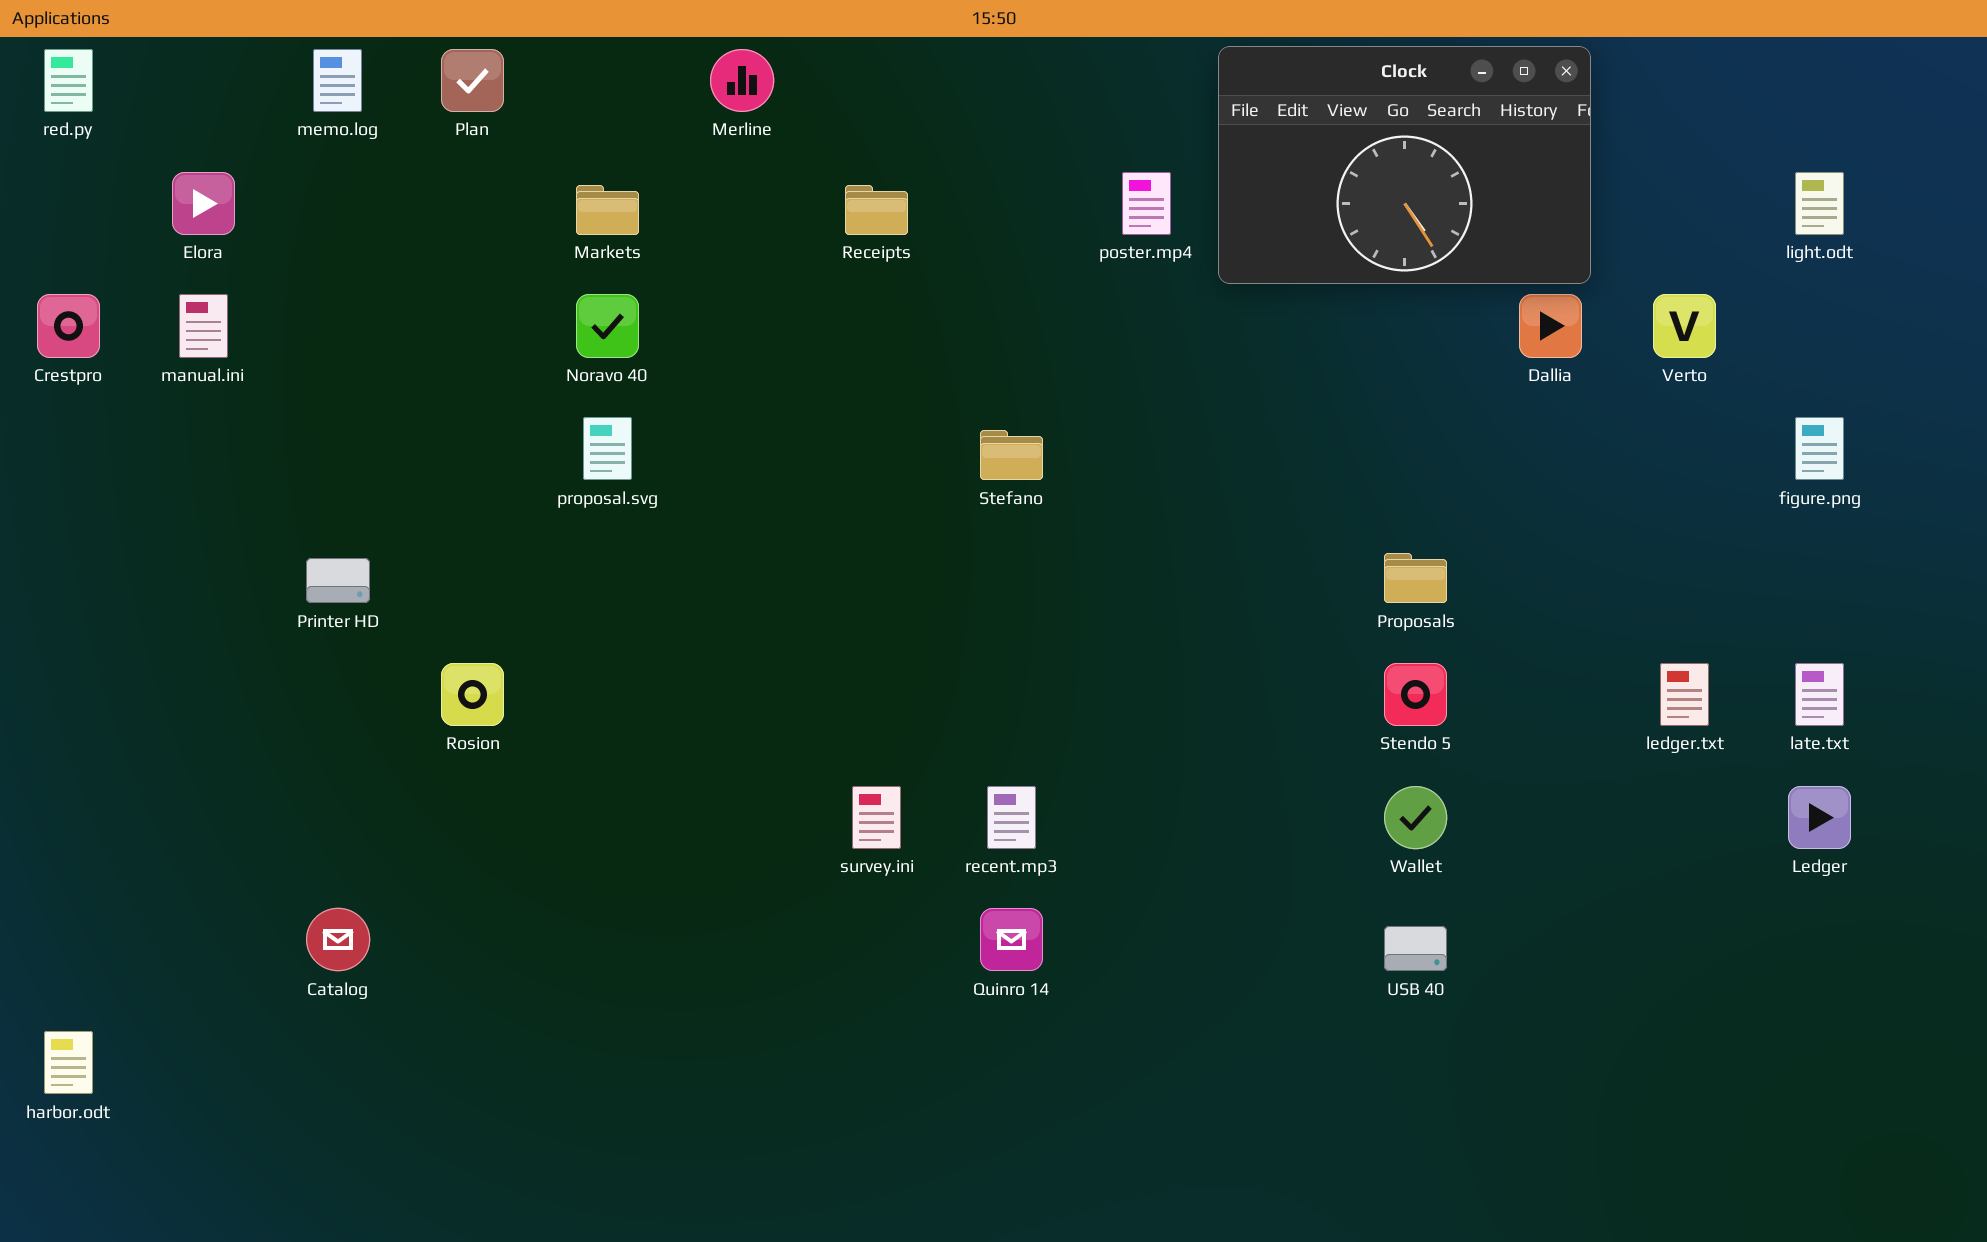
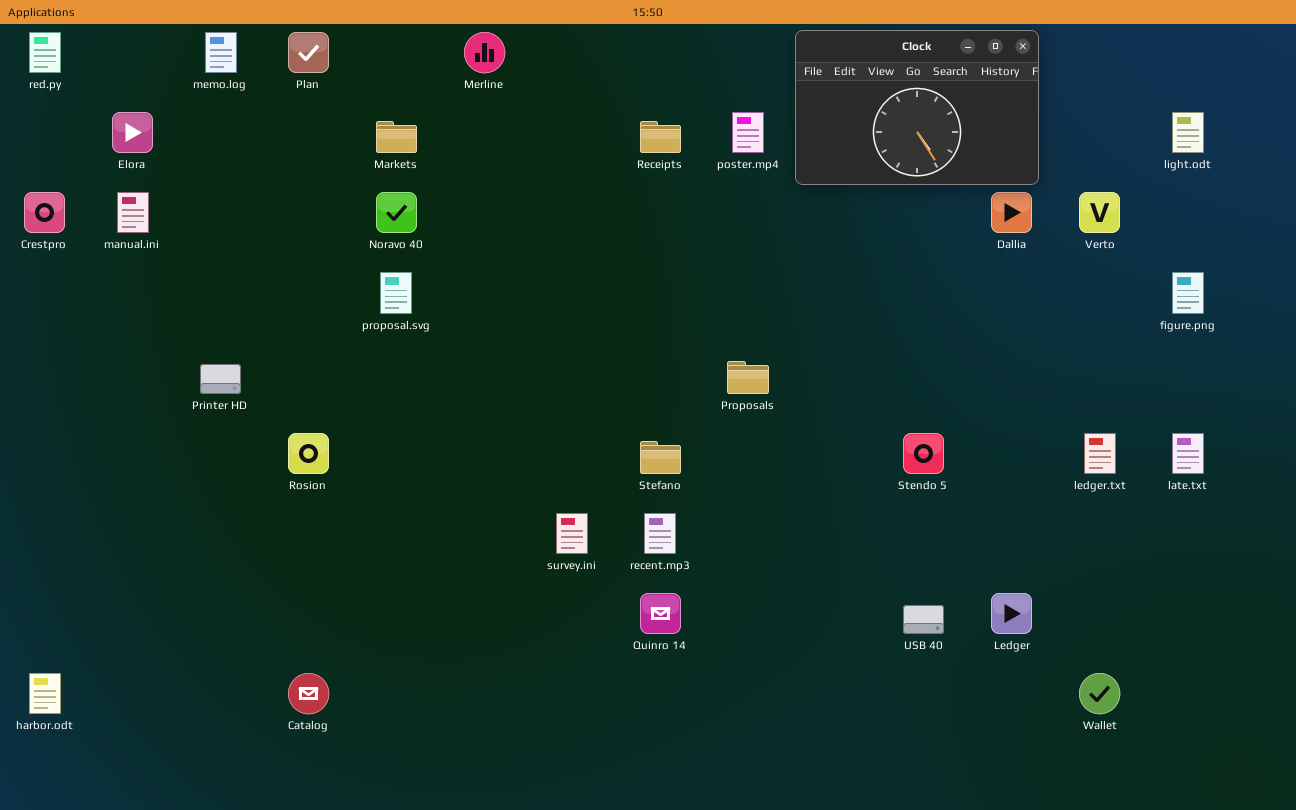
Receipts: [845,185,908,235] -> [640,121,681,153], moved
Stefano: [980,430,1043,480] -> [640,441,681,474], moved
Proposals: [1384,553,1447,603] -> [727,361,769,394], moved
Wallet: [1384,786,1447,849] -> [1079,673,1120,714], moved
Ledger: [1788,786,1851,849] -> [991,593,1032,634], moved
Catalog: [306,908,370,971] -> [288,673,329,714], moved

